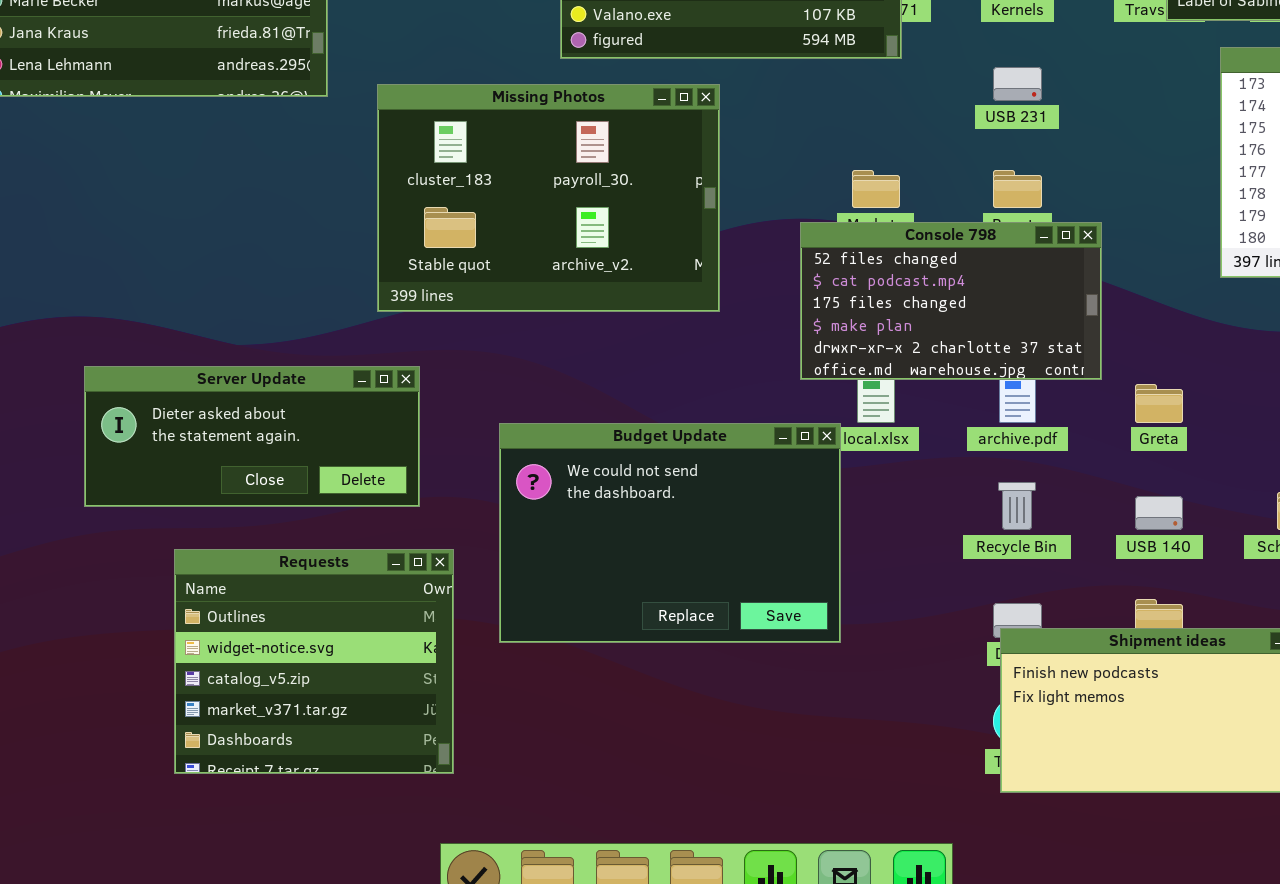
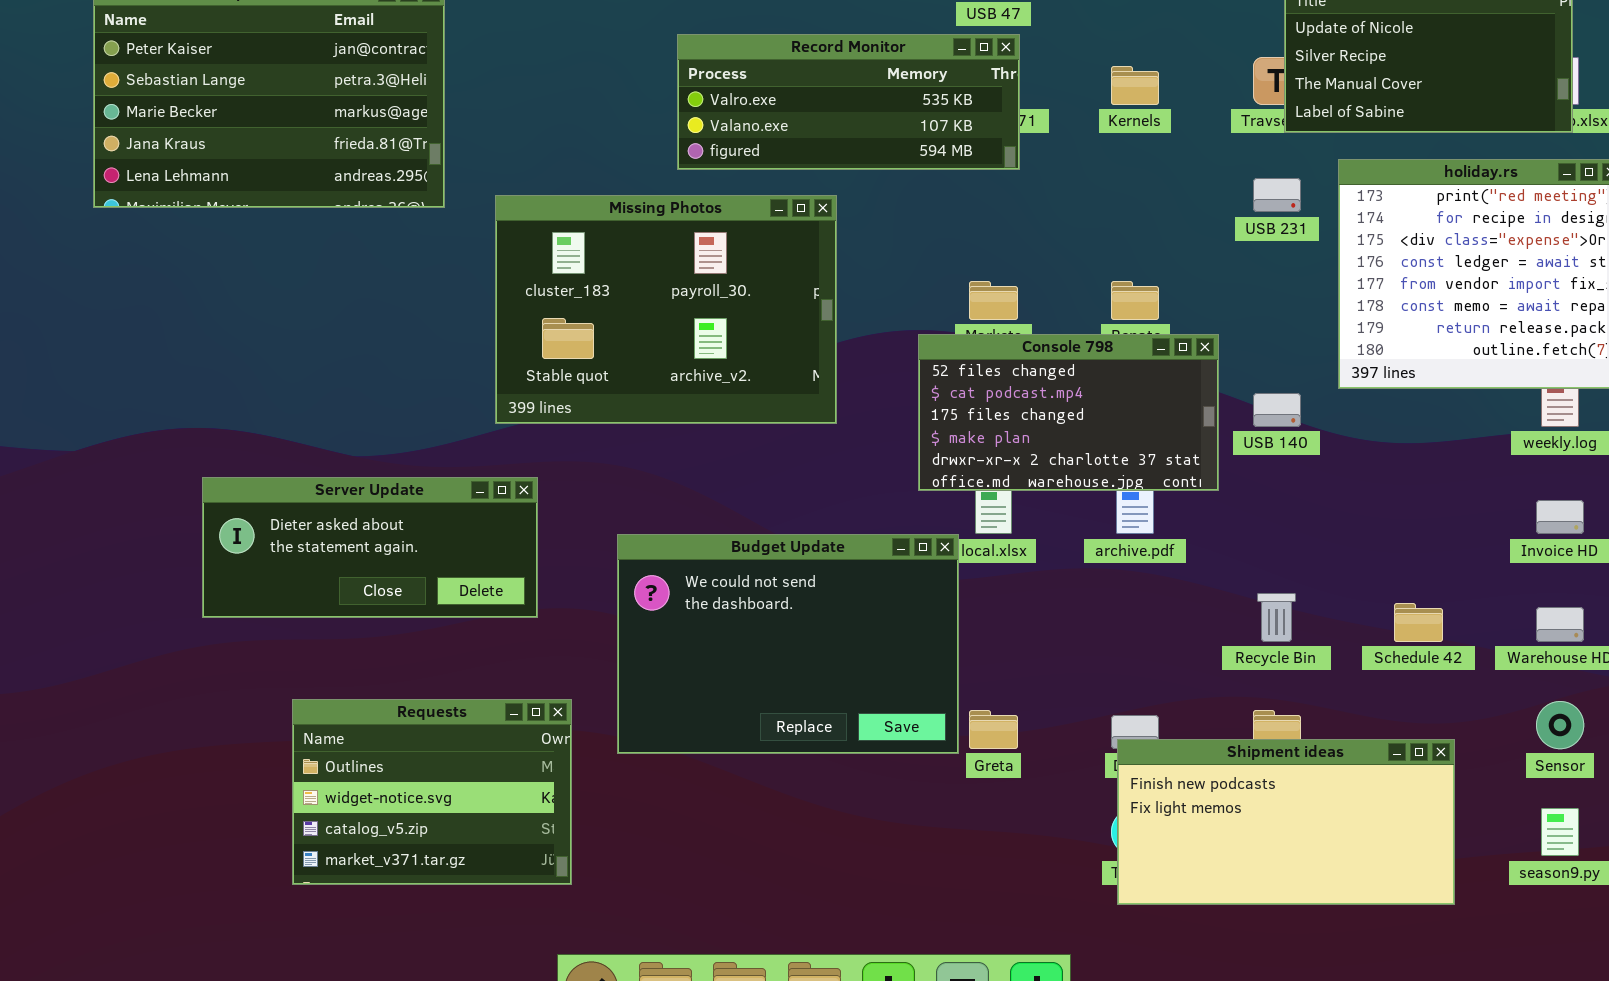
USB 231: [993,67,1042,101] -> [1253,178,1301,212], moved
Greta: [1135,384,1183,423] -> [969,710,1018,749], moved
Recycle Bin: [998,482,1036,530] -> [1257,593,1296,642], moved
USB 140: [1135,496,1183,530] -> [1253,393,1301,427], moved
Requests: [174,549,454,774] -> [292,699,572,885], resized

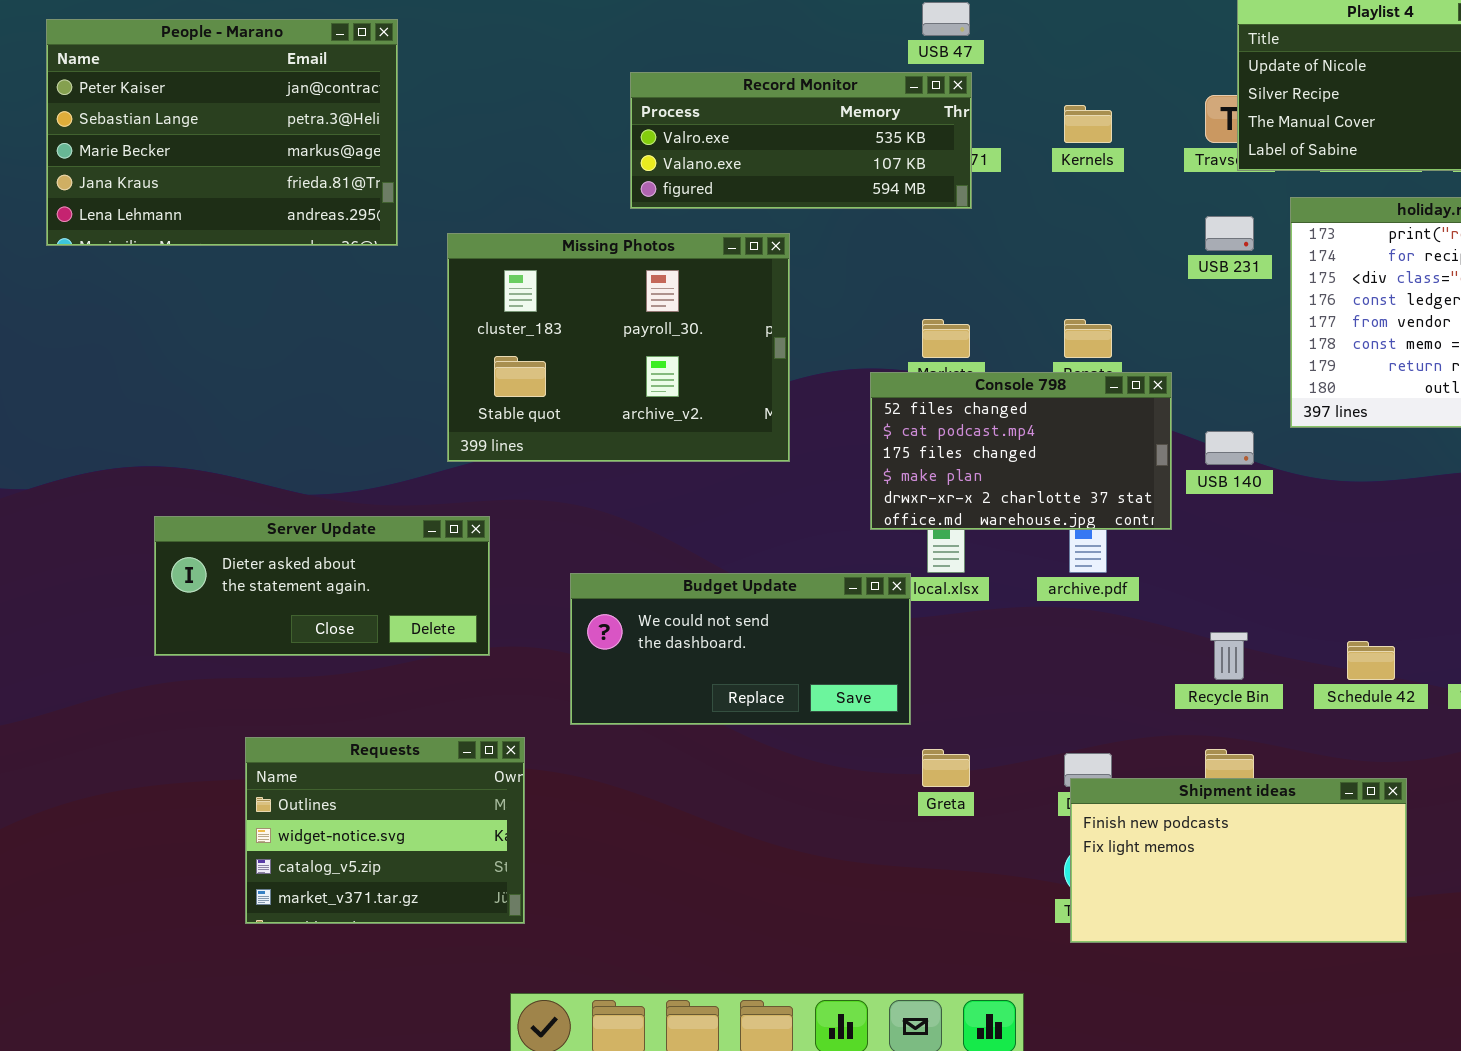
Budget Update: [617,534,959,754] -> [570,573,911,725], resized

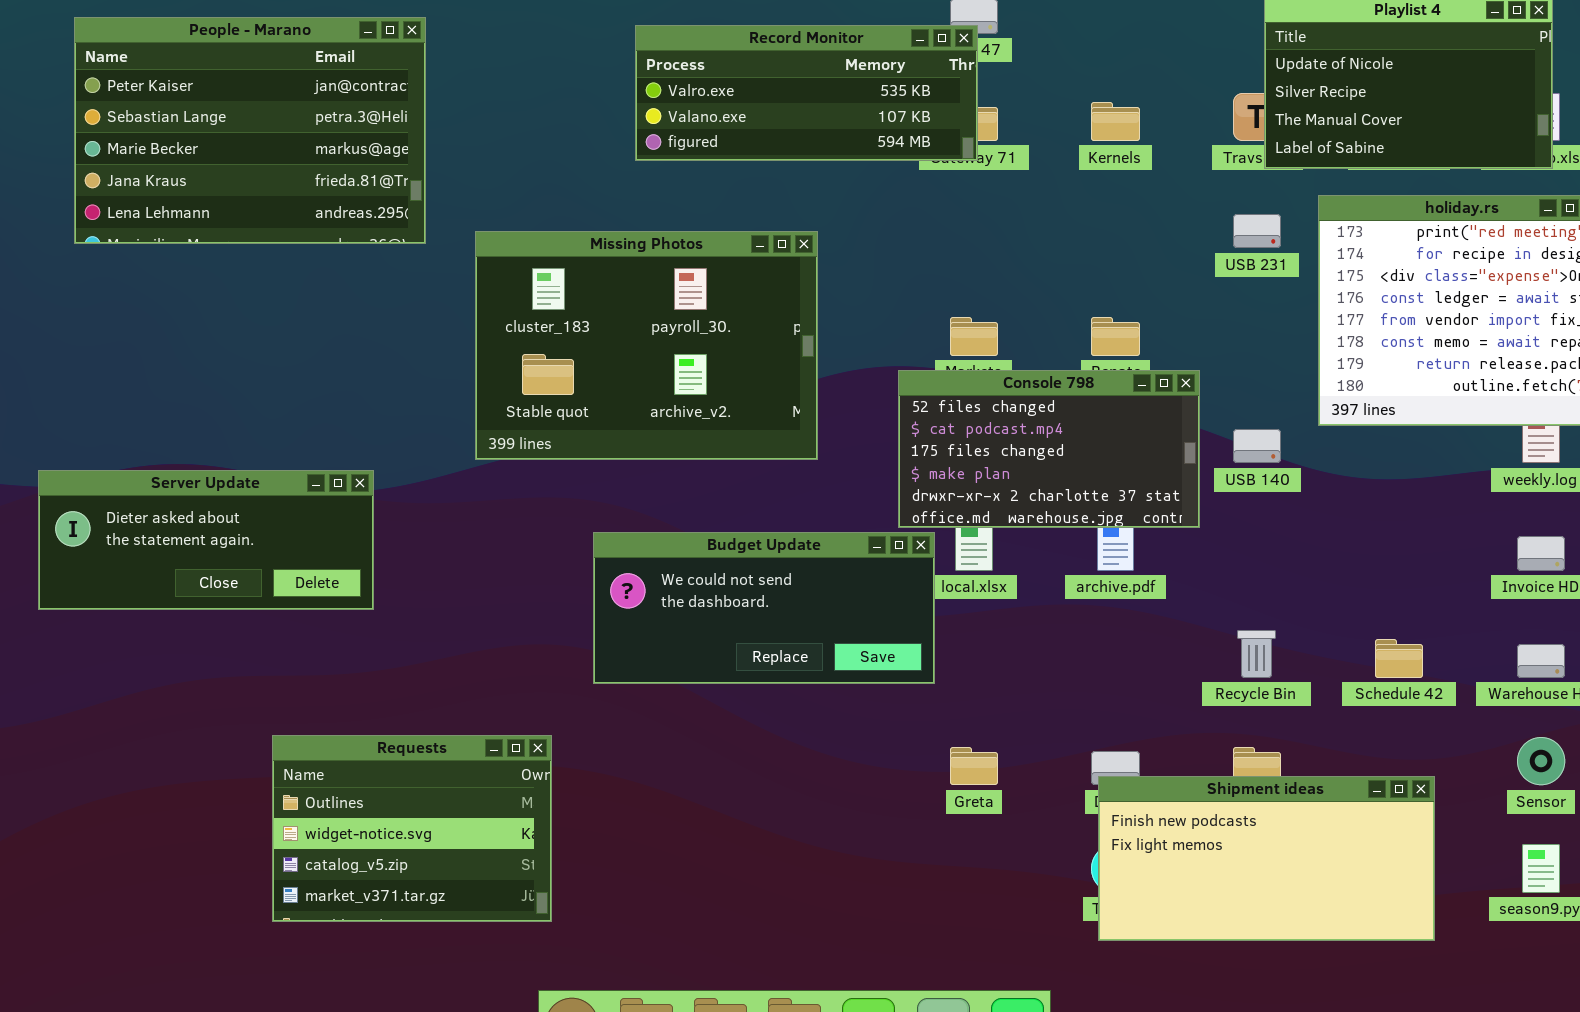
Record Monitor: [630,72,972,209] -> [635,25,978,161], moved
Server Update: [154,516,490,656] -> [38,470,374,610], moved
Budget Update: [570,573,911,725] -> [593,532,935,684], moved

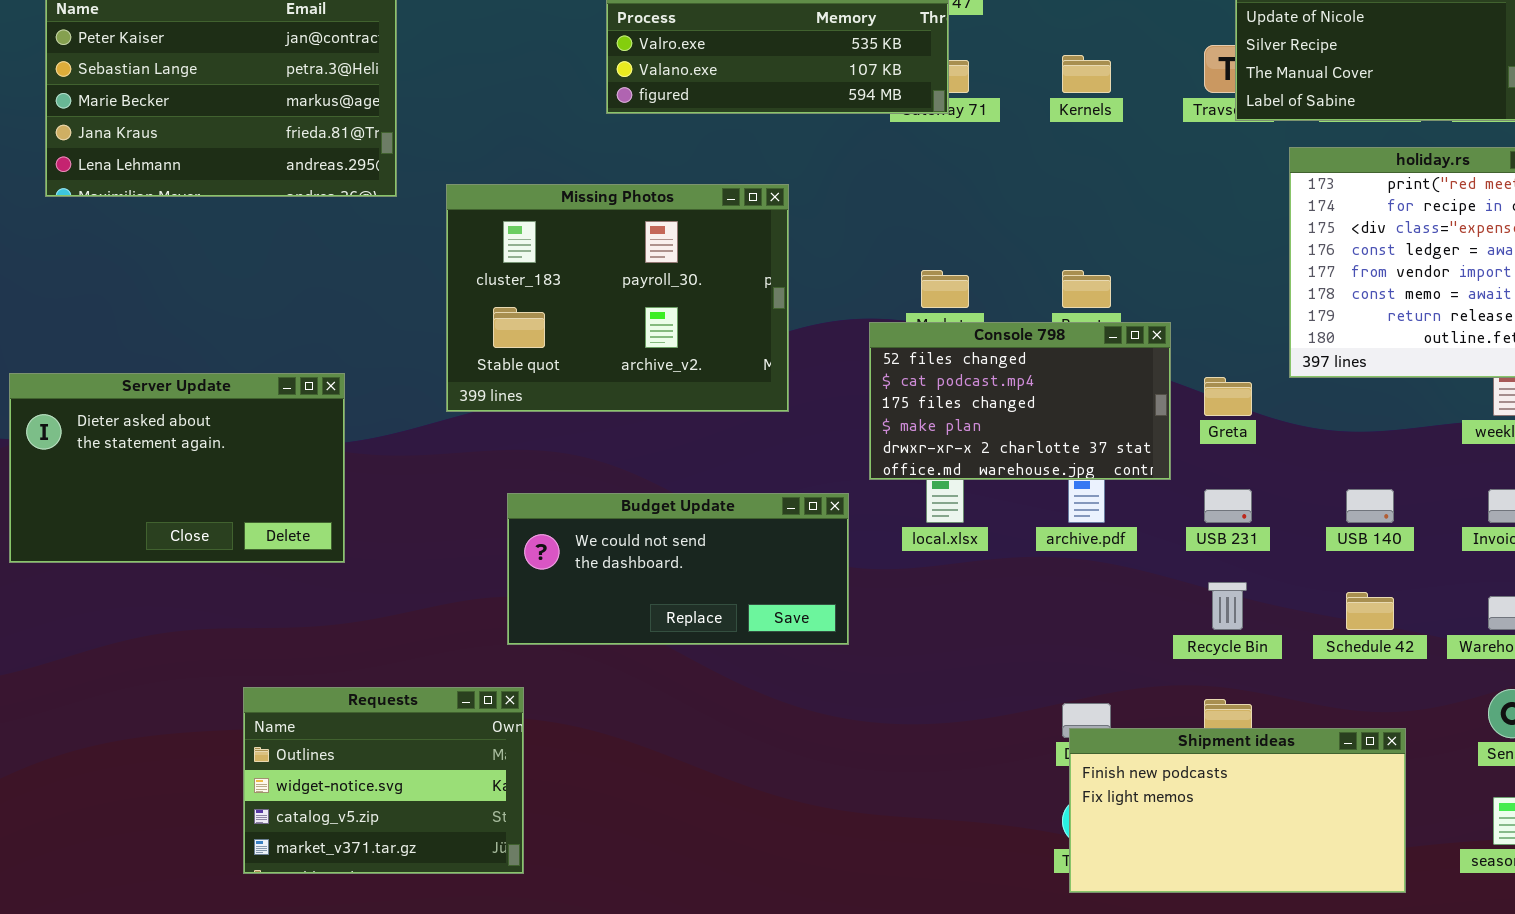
USB 231: [1233,214,1281,248] -> [1204,489,1252,523], moved
USB 140: [1233,429,1281,463] -> [1346,489,1394,523], moved
Server Update: [38,470,374,610] -> [9,373,345,563], resized
Budget Update: [593,532,935,684] -> [507,493,849,645], moved
Greta: [950,747,998,785] -> [1204,377,1252,416], moved

